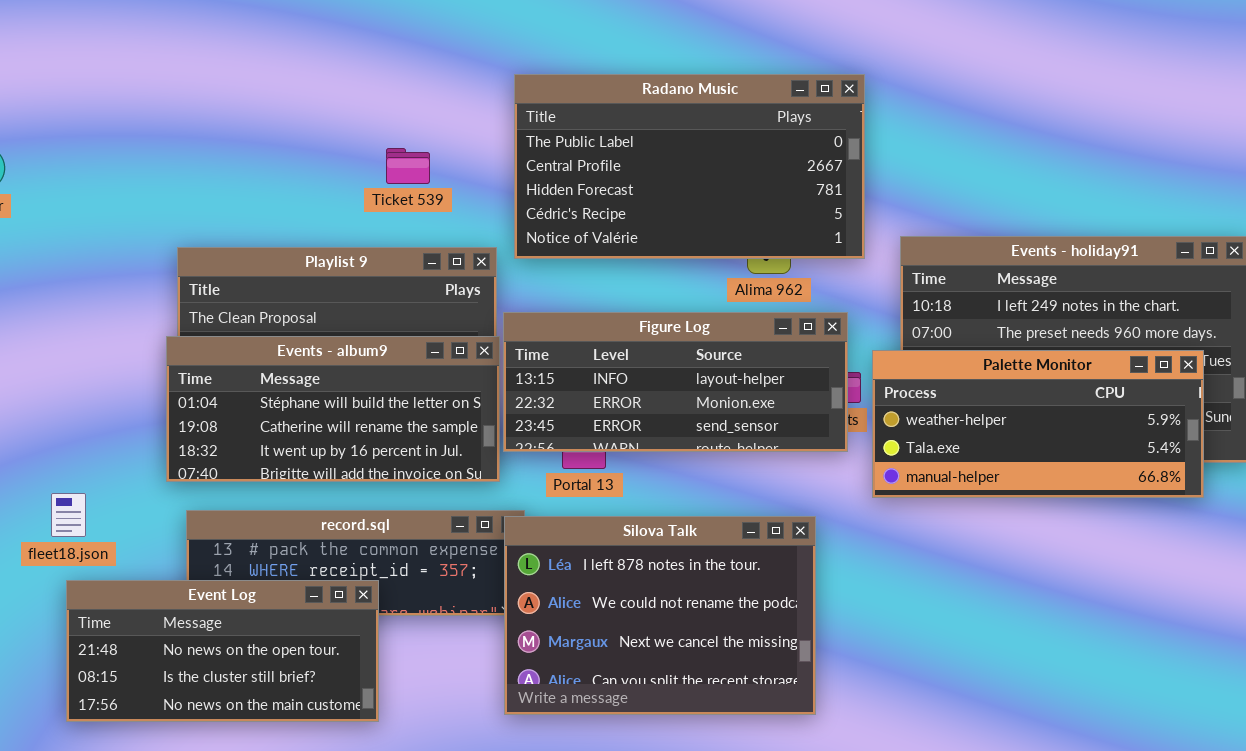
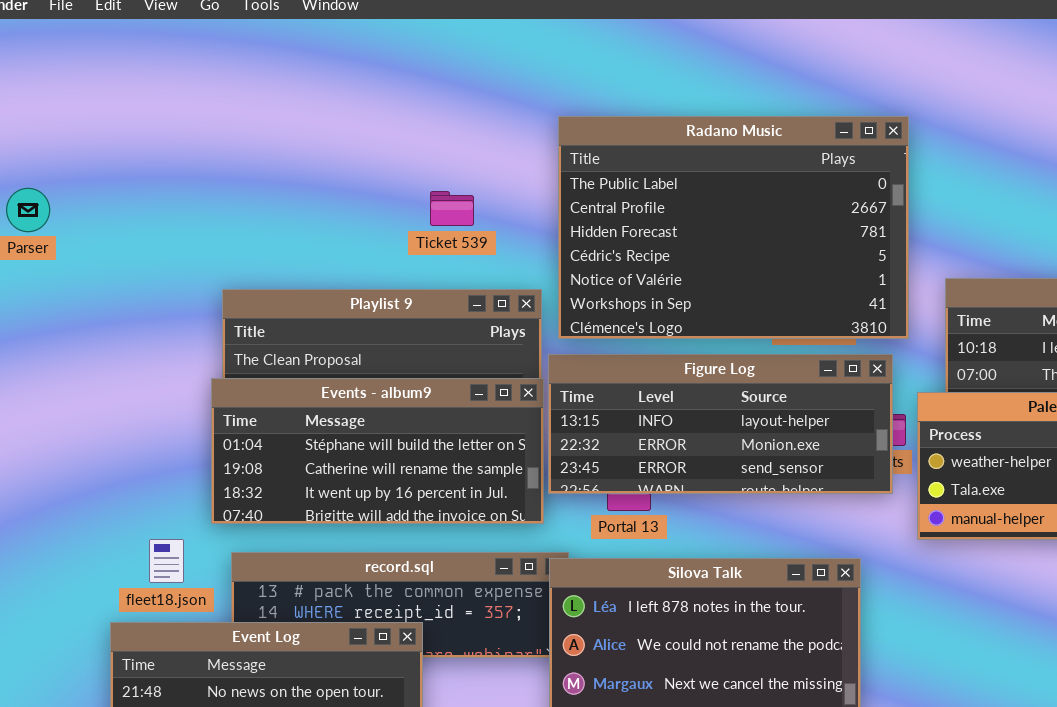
Radano Music: [514,74,865,259] -> [558,116,909,339], resized
fleet18.json: [51,493,86,537] -> [149,539,184,583], moved

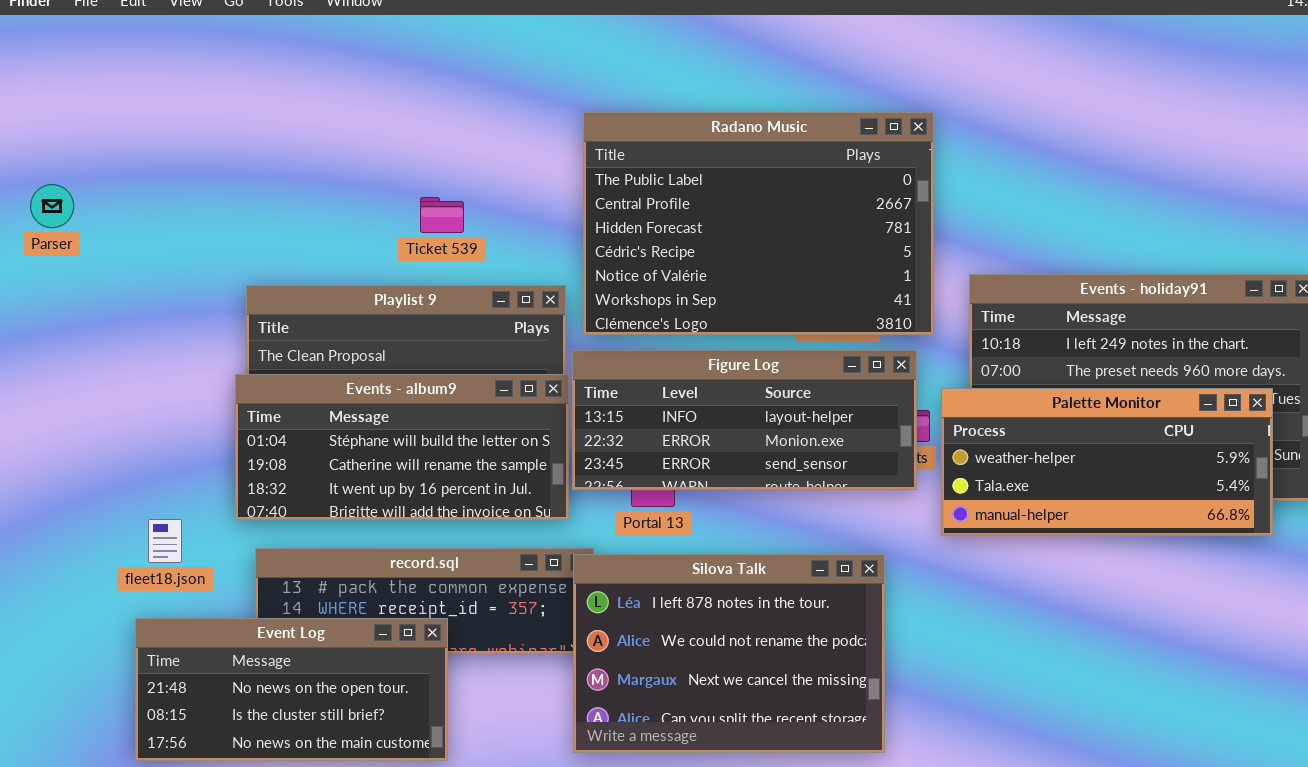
Ticket 539: [430,191,474,226] -> [420,197,464,233], moved
fleet18.json: [149,539,184,583] -> [148,519,182,563], moved

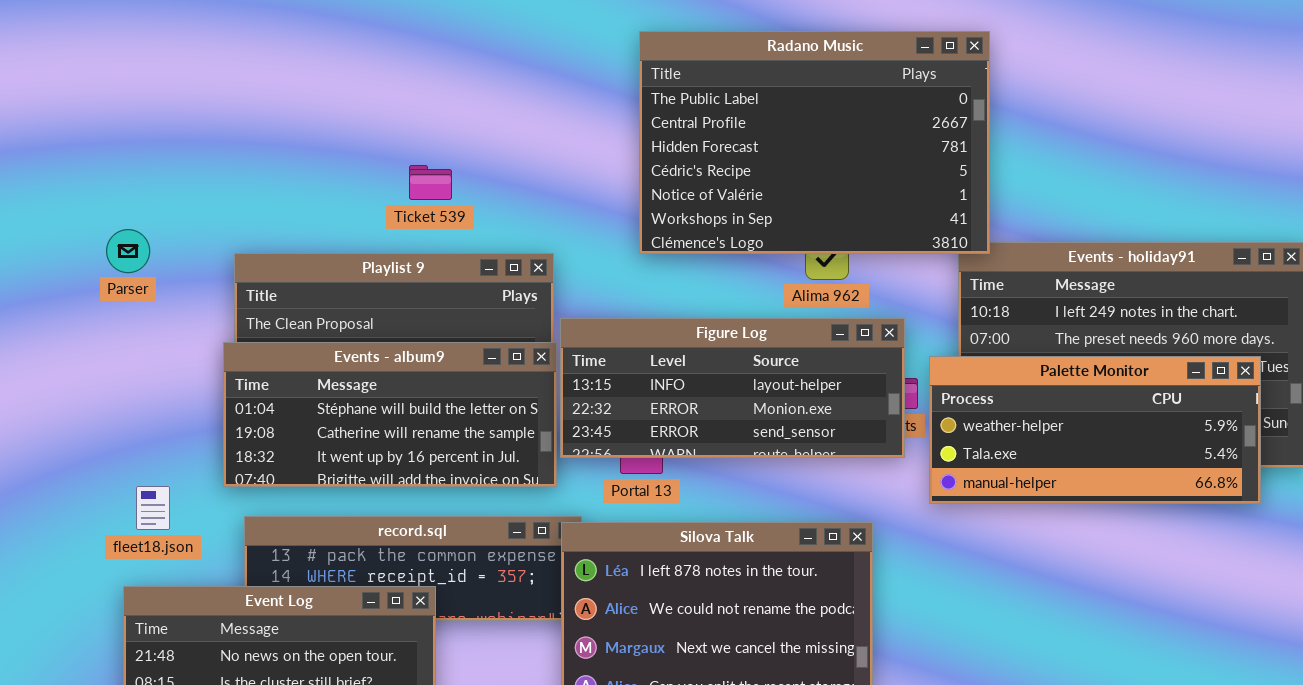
Radano Music: [583,112,934,335] -> [639,31,990,254], moved
Parser: [30,184,74,228] -> [106,229,150,273], moved

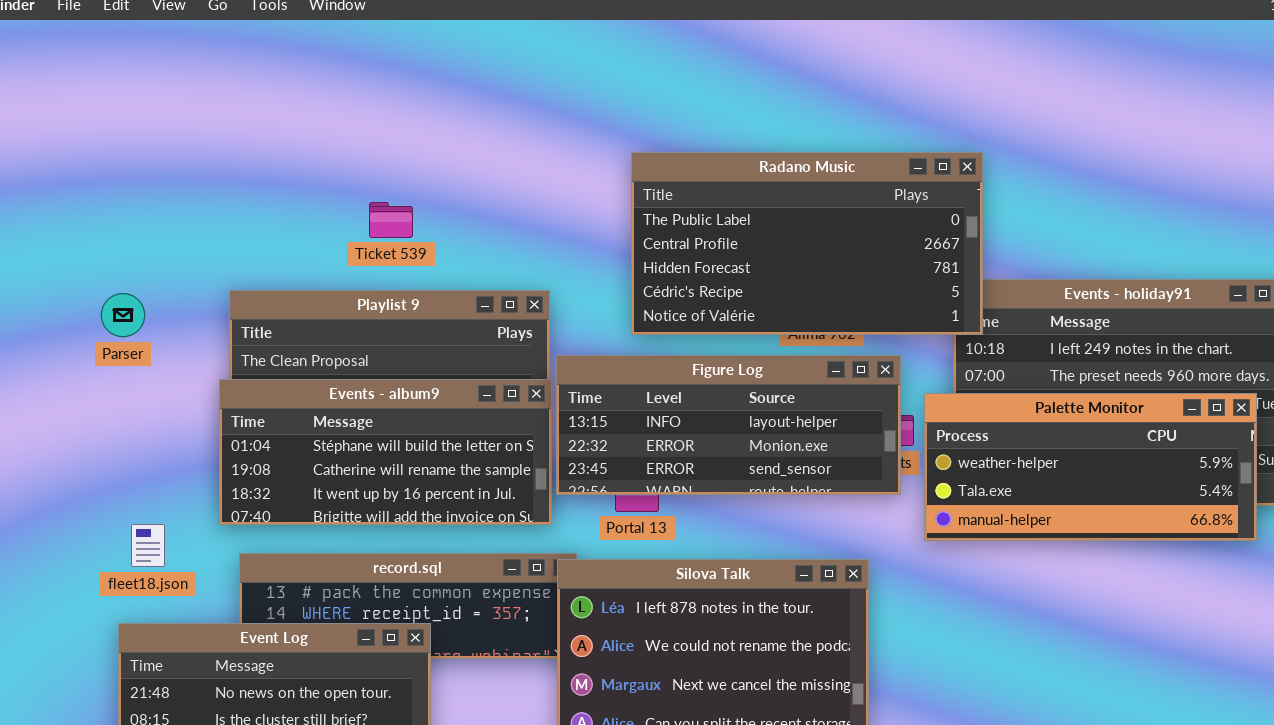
Radano Music: [639,31,990,254] -> [631,152,983,335], moved, resized
Ticket 539: [409,165,452,200] -> [369,202,413,238], moved
Parser: [106,229,150,273] -> [101,293,145,337], moved

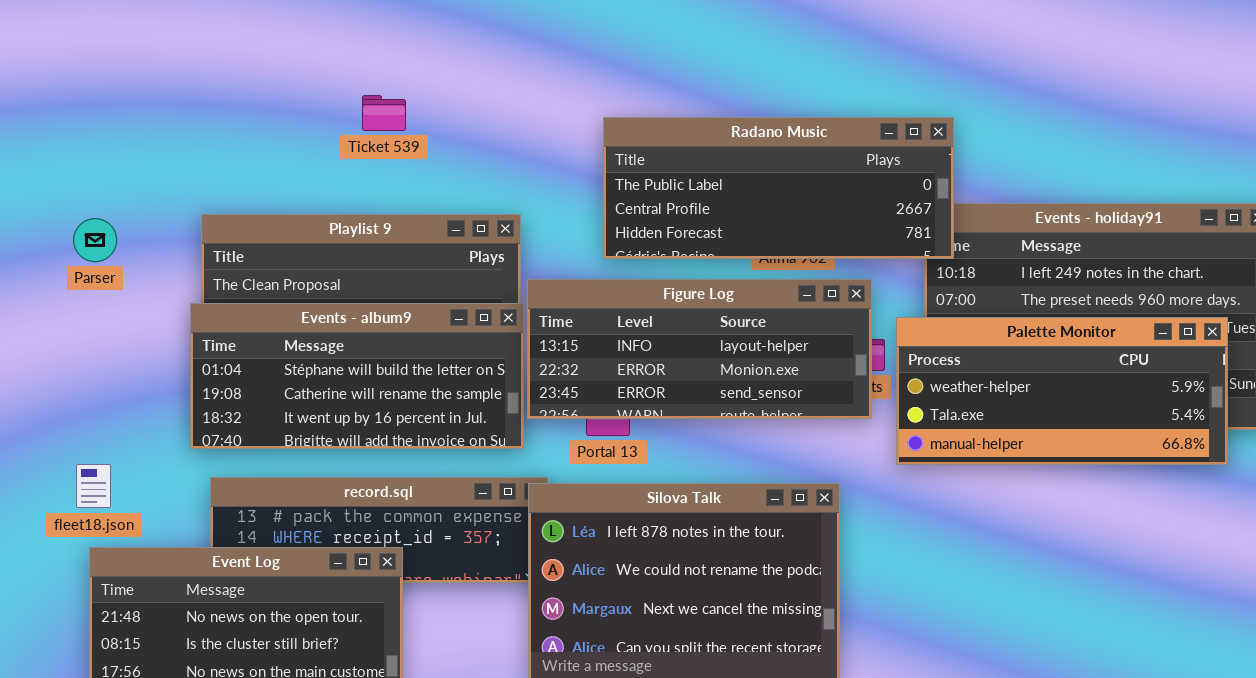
Radano Music: [631,152,983,335] -> [603,117,954,259], resized
Ticket 539: [369,202,413,238] -> [362,95,406,131], moved
fleet18.json: [131,524,165,567] -> [76,464,111,508], moved

